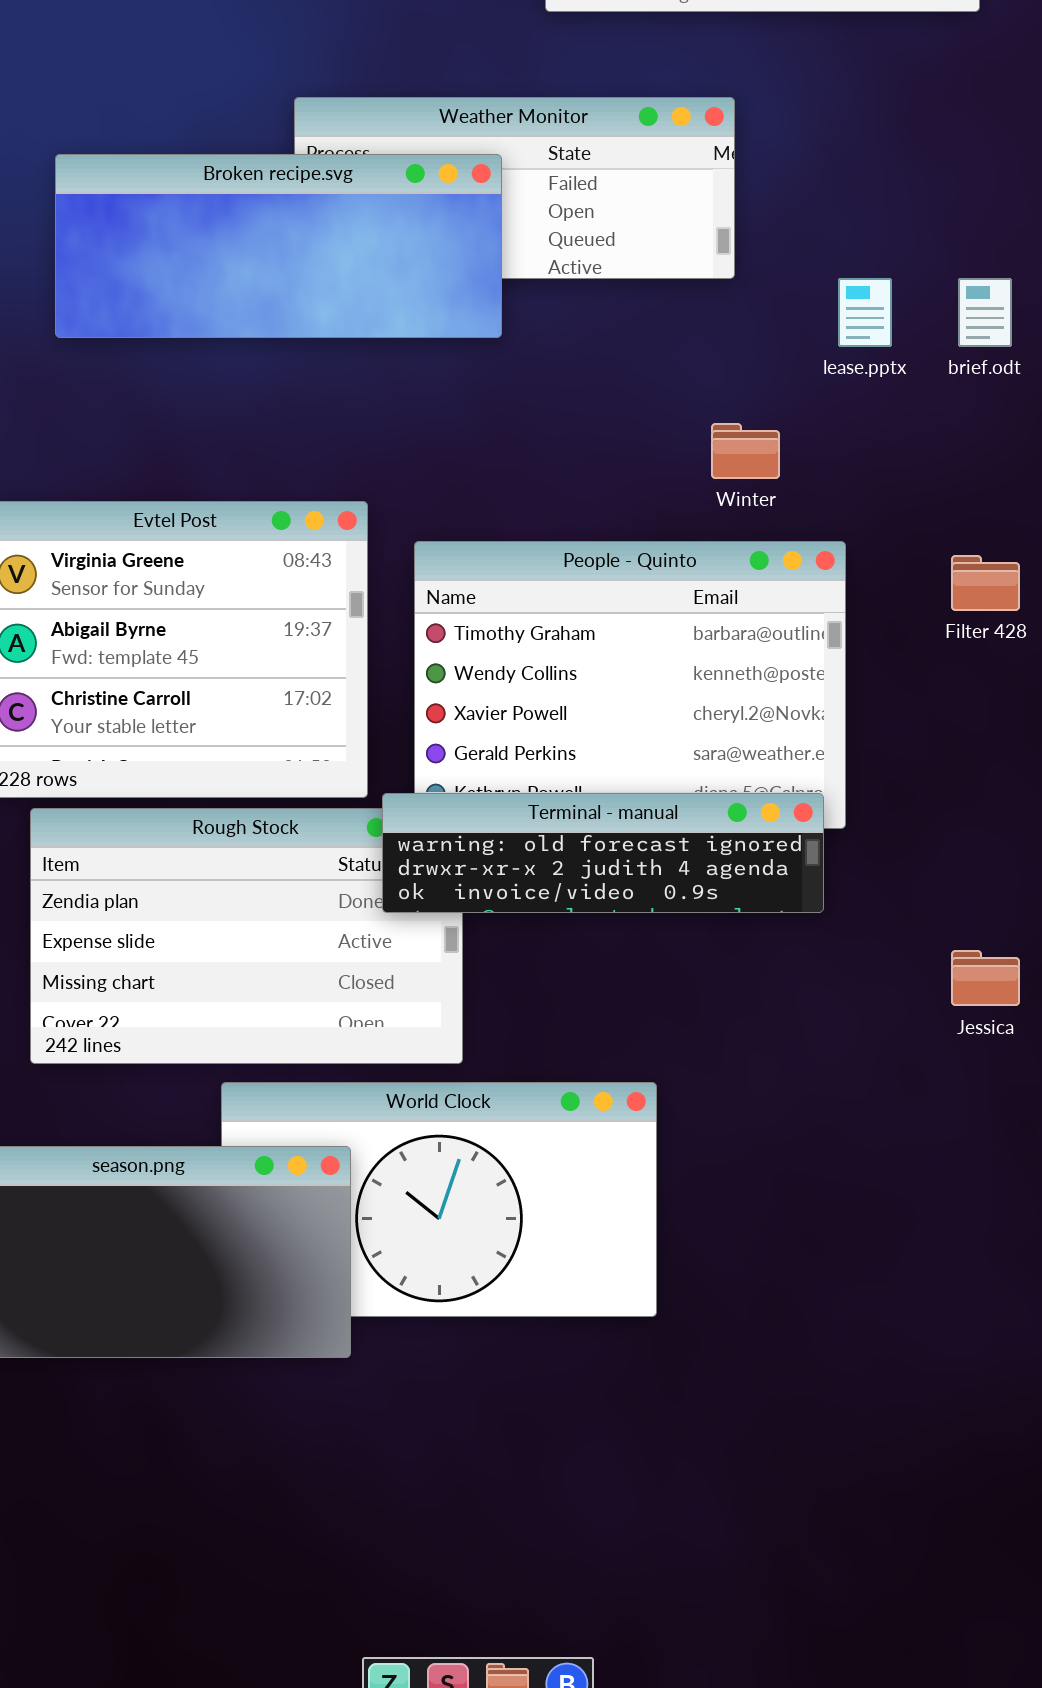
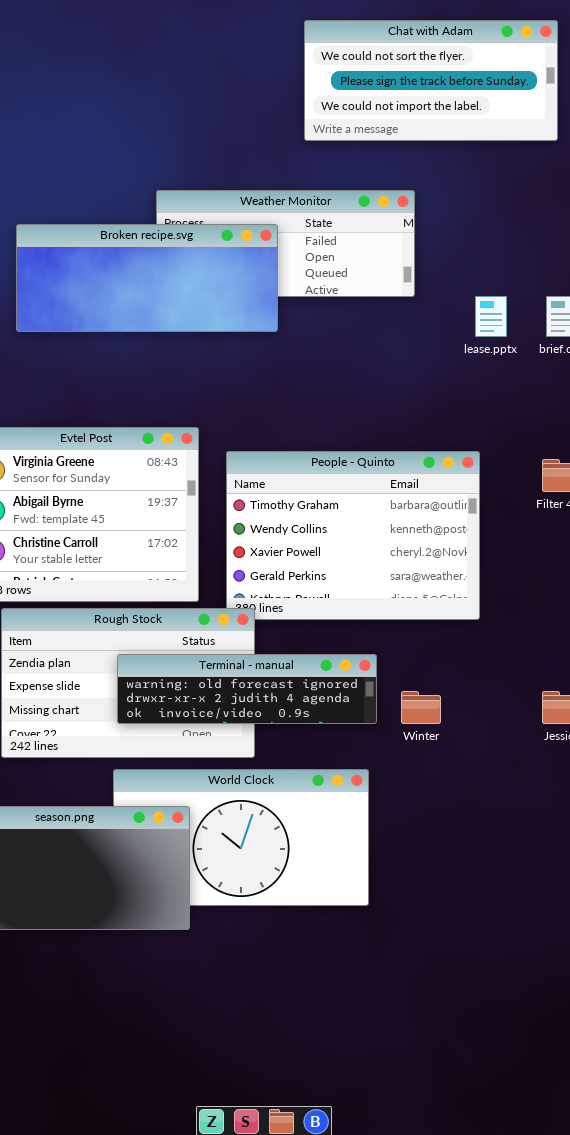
Winter: [711,423,780,479] -> [401,691,441,724], moved
Terminal - manual: [382,793,824,913] -> [117,654,377,724], moved

